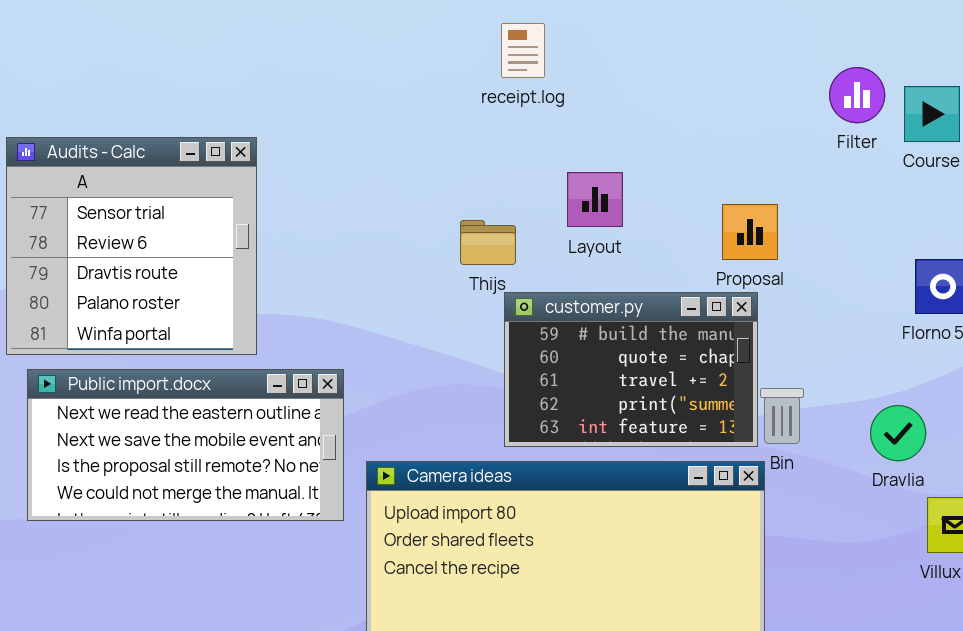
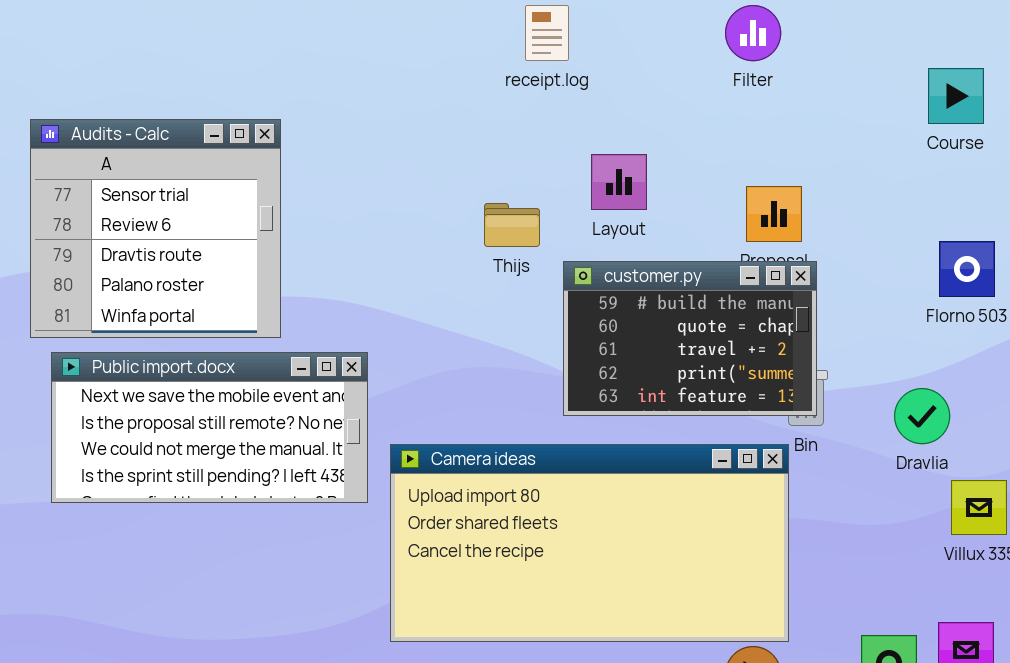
Filter: [829,67,885,123] -> [725,5,781,61], moved
customer.py: [504,292,758,447] -> [563,261,817,416], moved
Public import.docx: [27,369,344,521] -> [51,352,368,503], scrolled down 1 row

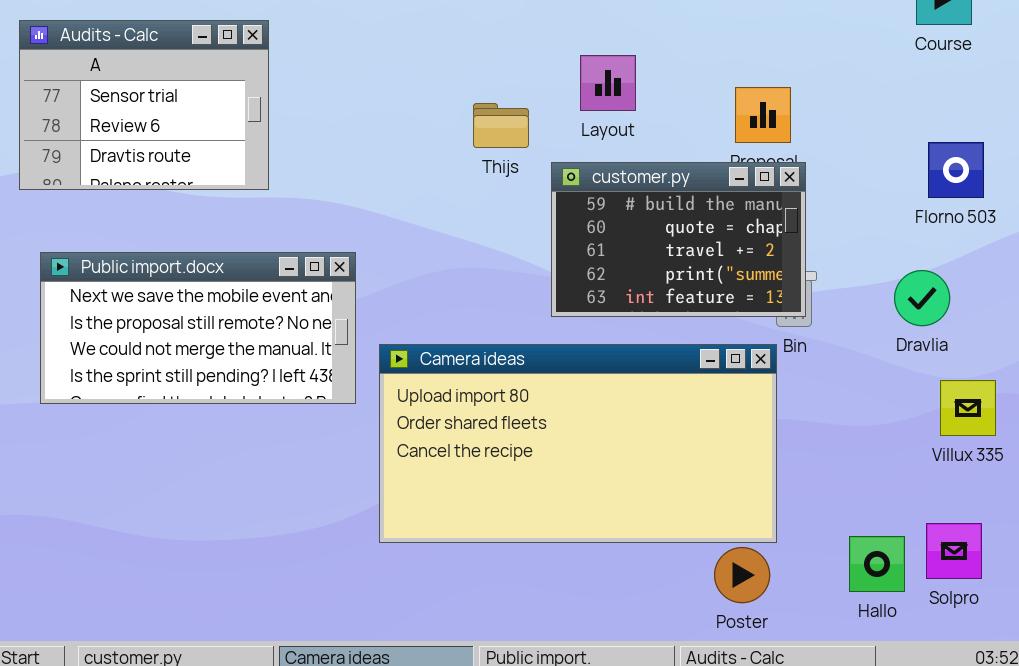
Audits - Calc: [30,119,281,338] -> [19,20,269,190], resized
Dravlia: [894,388,950,444] -> [894,270,950,326], moved

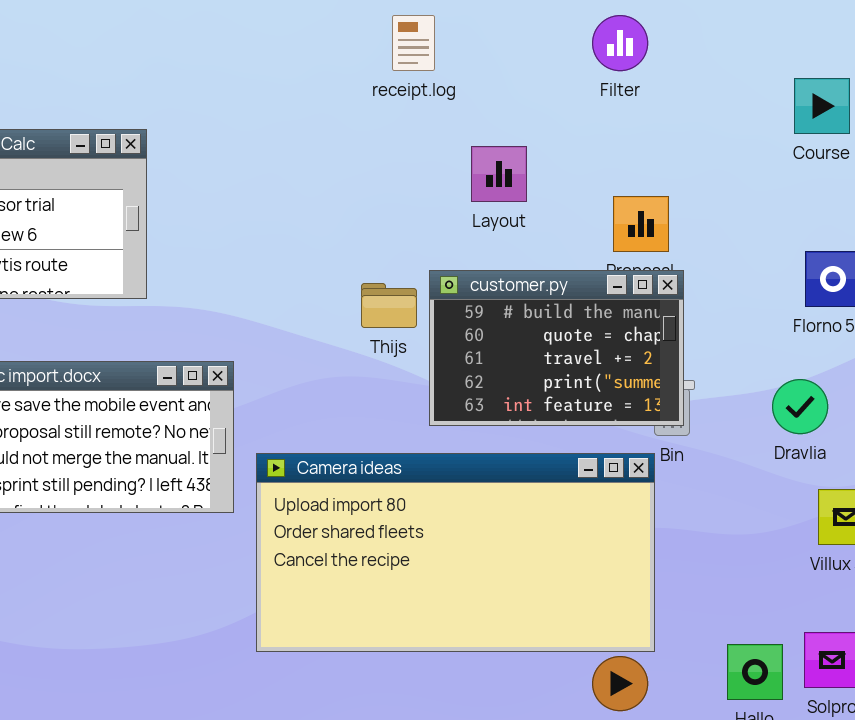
Layout: [580,55,636,111] -> [471,146,527,202], moved
Thijs: [473,103,529,148] -> [361,283,417,328], moved

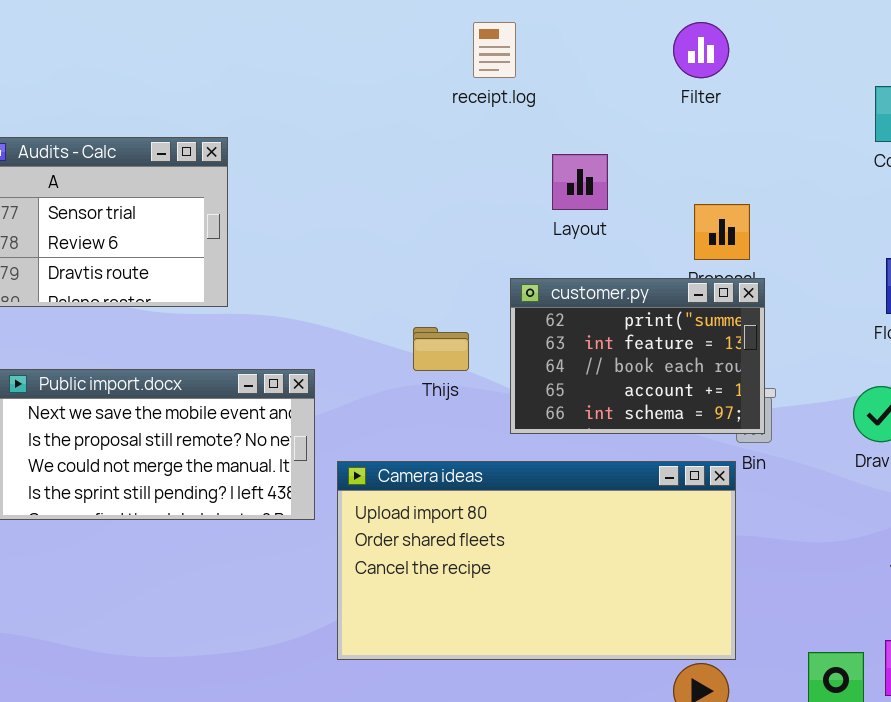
customer.py: [429,270,684,426] -> [510,278,765,434], scrolled down 3 rows
Thijs: [361,283,417,328] -> [413,327,469,371], moved

